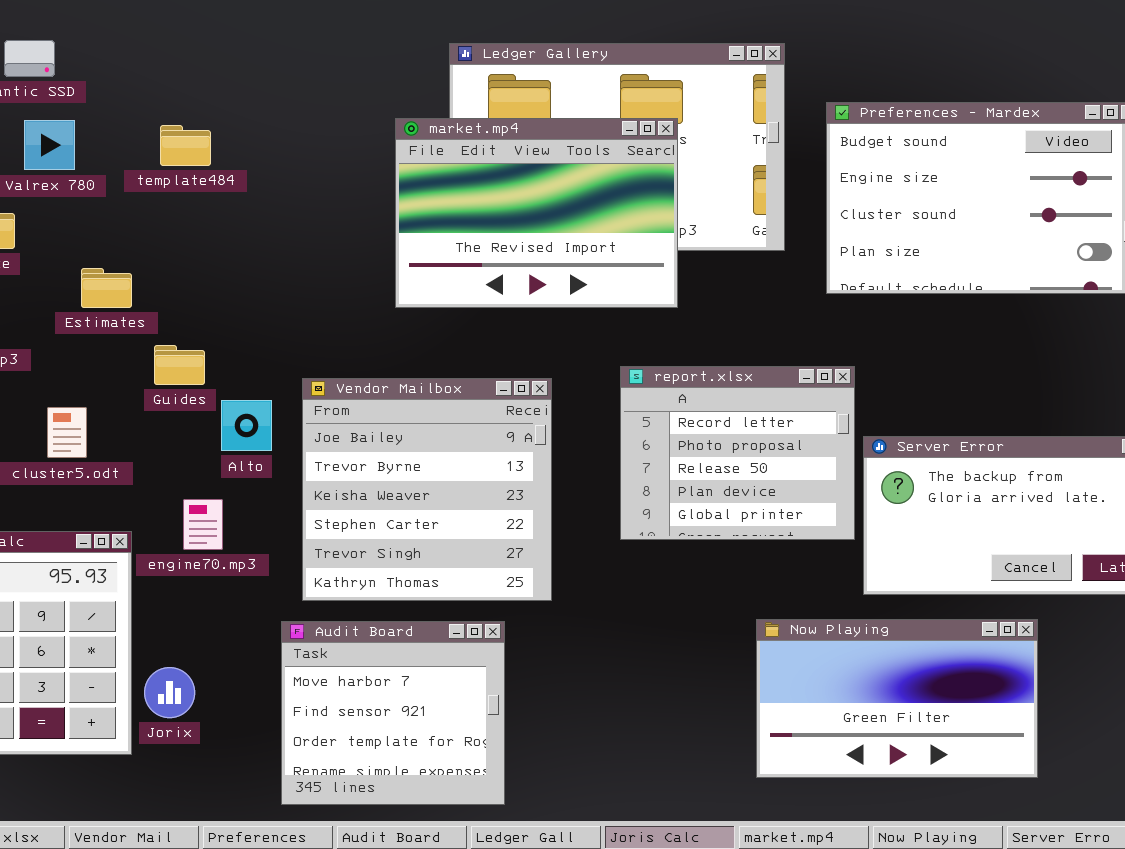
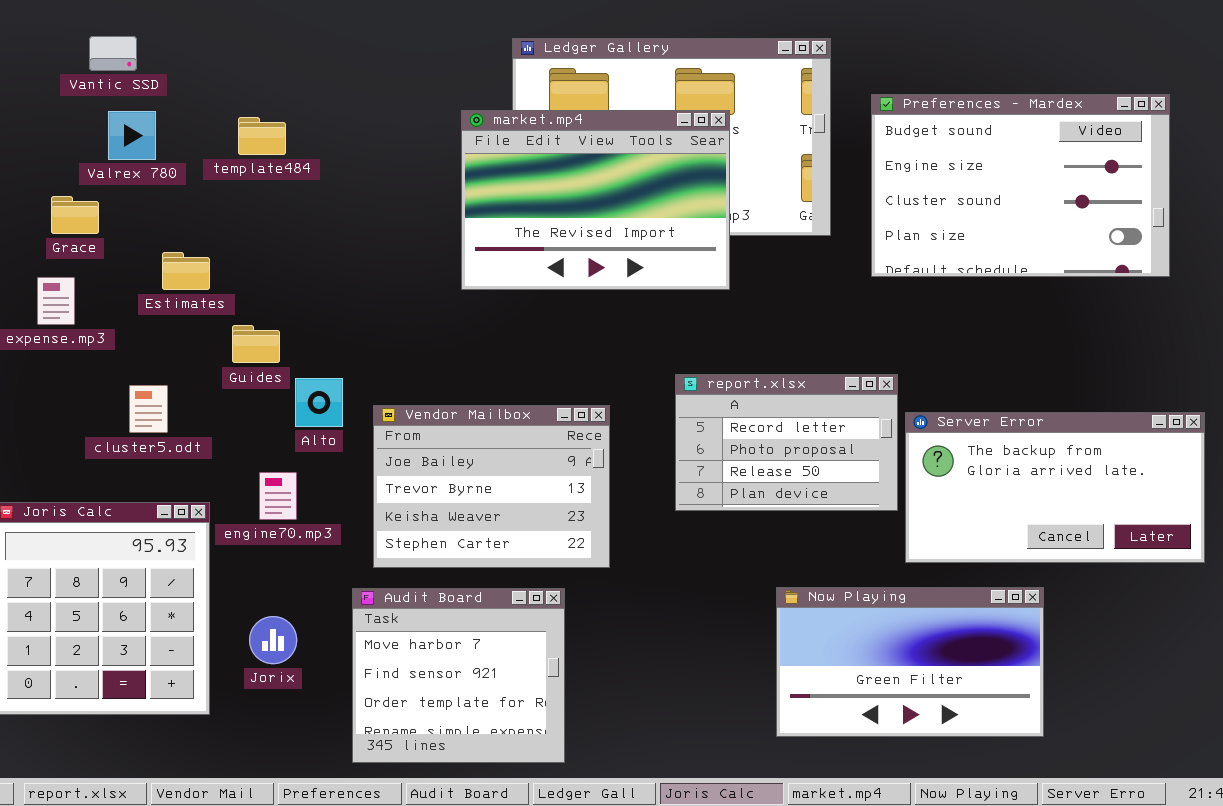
report.xlsx: [620,366,855,540] -> [675,374,898,511], resized
Vendor Mailbox: [302,378,552,601] -> [373,405,610,568], resized
Now Playing: [756,619,1038,778] -> [776,587,1044,737], moved
Jorix: [144,667,195,718] -> [249,616,297,664], moved

